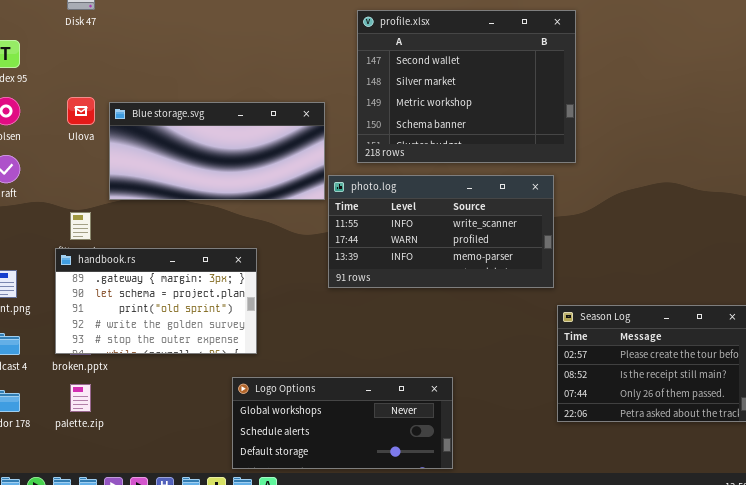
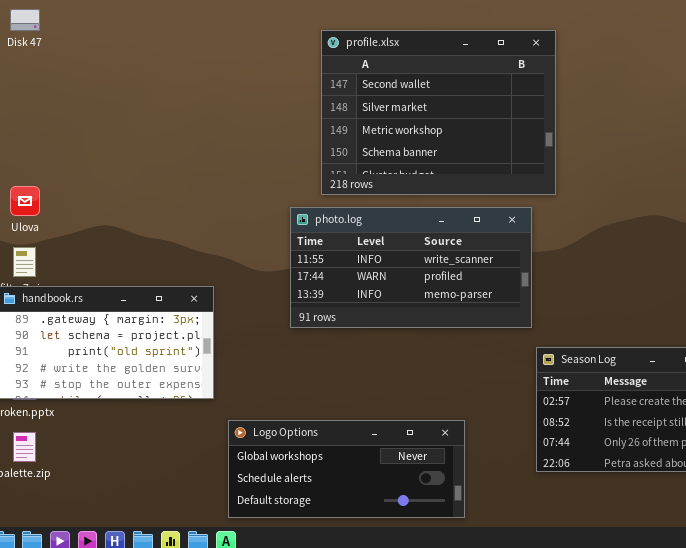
Ulova: [67,97,95,125] -> [10,186,40,216], moved
Blue storage.svg: [109,102,325,200] -> none, closed
Logo Options: [232,377,453,469] -> [228,420,465,518], moved

